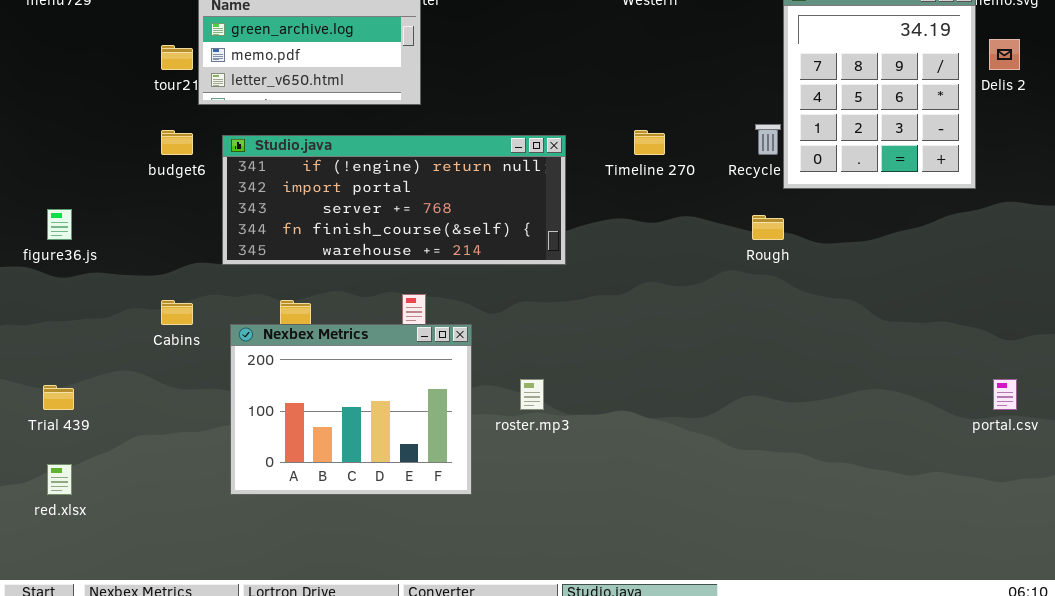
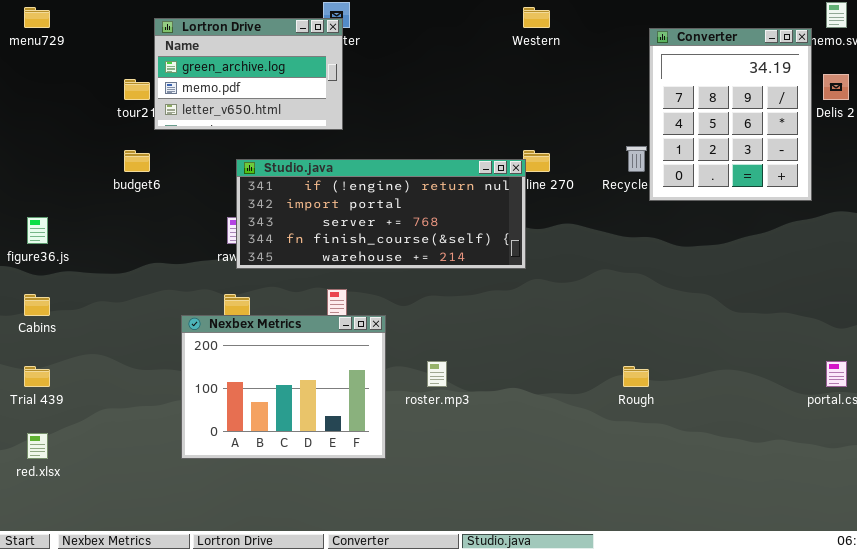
Studio.java: [222,135,566,265] -> [236,159,526,269], moved
Rough: [752,215,784,240] -> [623,366,649,387], moved
Cabins: [161,300,193,325] -> [24,294,50,316], moved

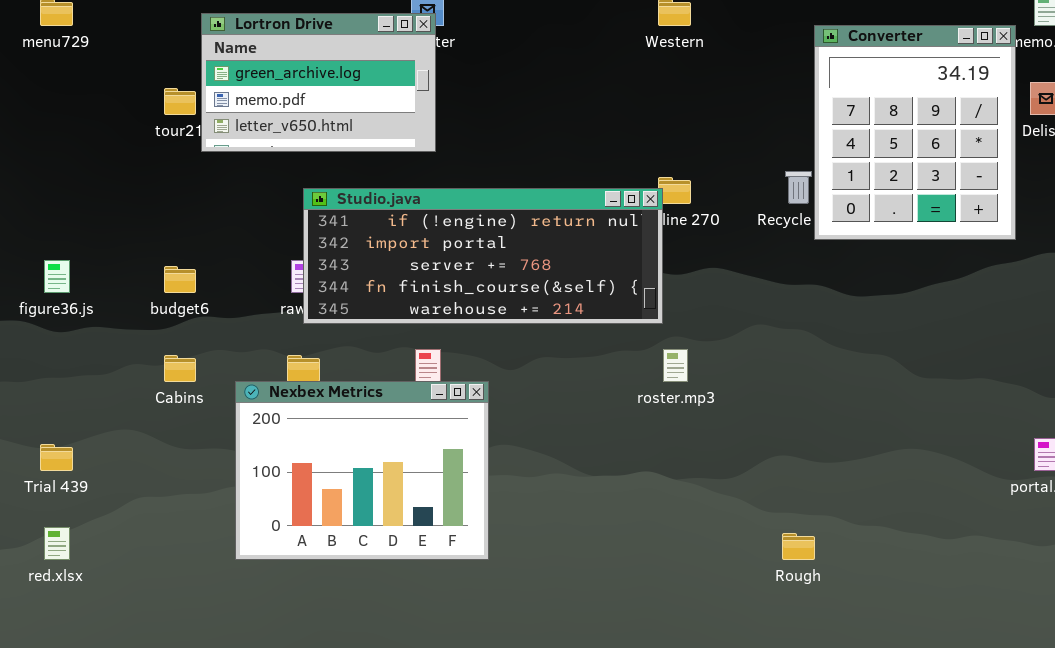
budget6: [124,150,150,172] -> [164,266,196,293], moved
Cabins: [24,294,50,316] -> [164,355,196,382], moved
roster.mp3: [427,361,447,387] -> [663,349,688,382], moved
Rough: [623,366,649,387] -> [782,533,815,560], moved

